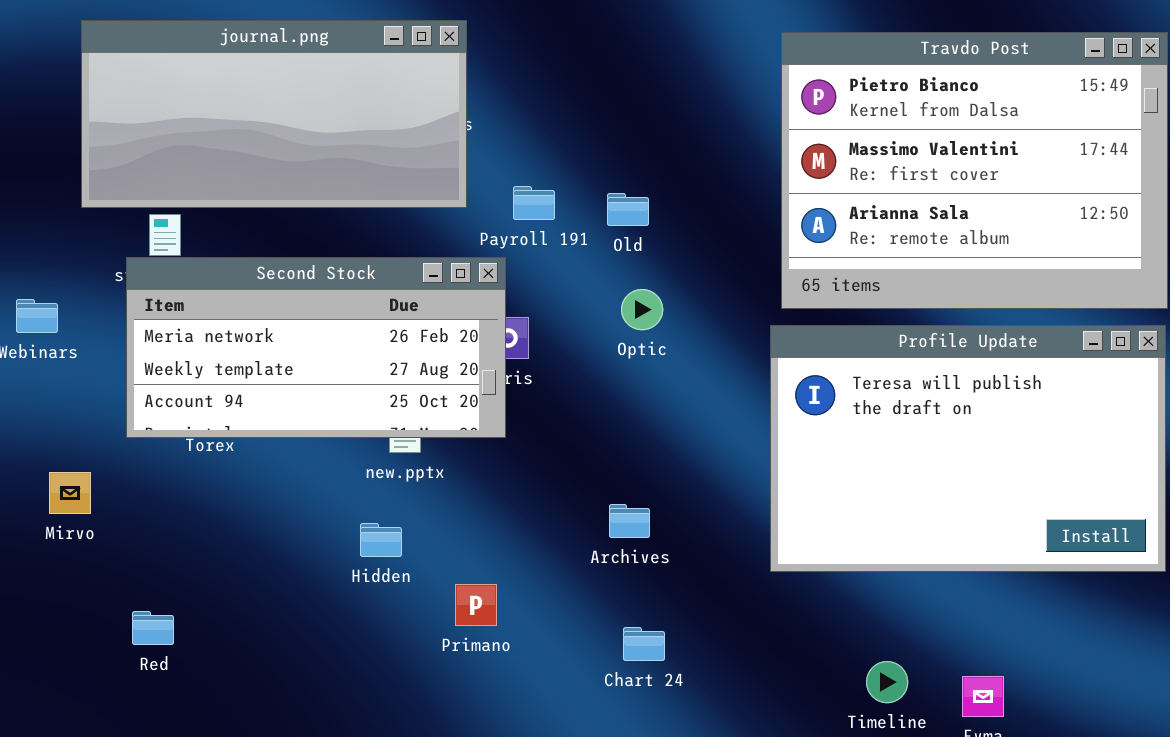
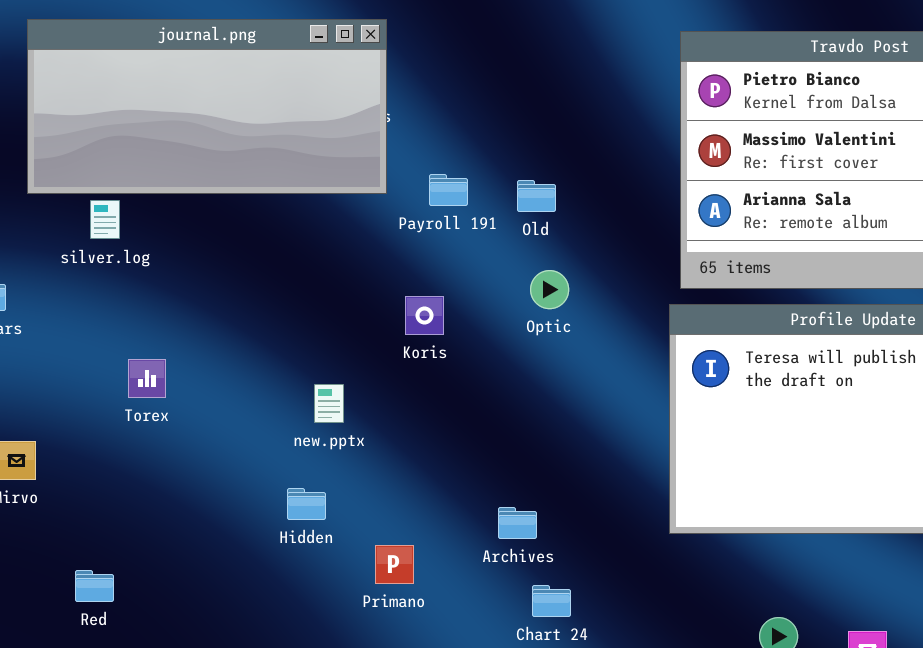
Second Stock: [126,257,506,438] -> none, closed
Archives: [609,504,650,538] -> [498,507,537,539], moved

